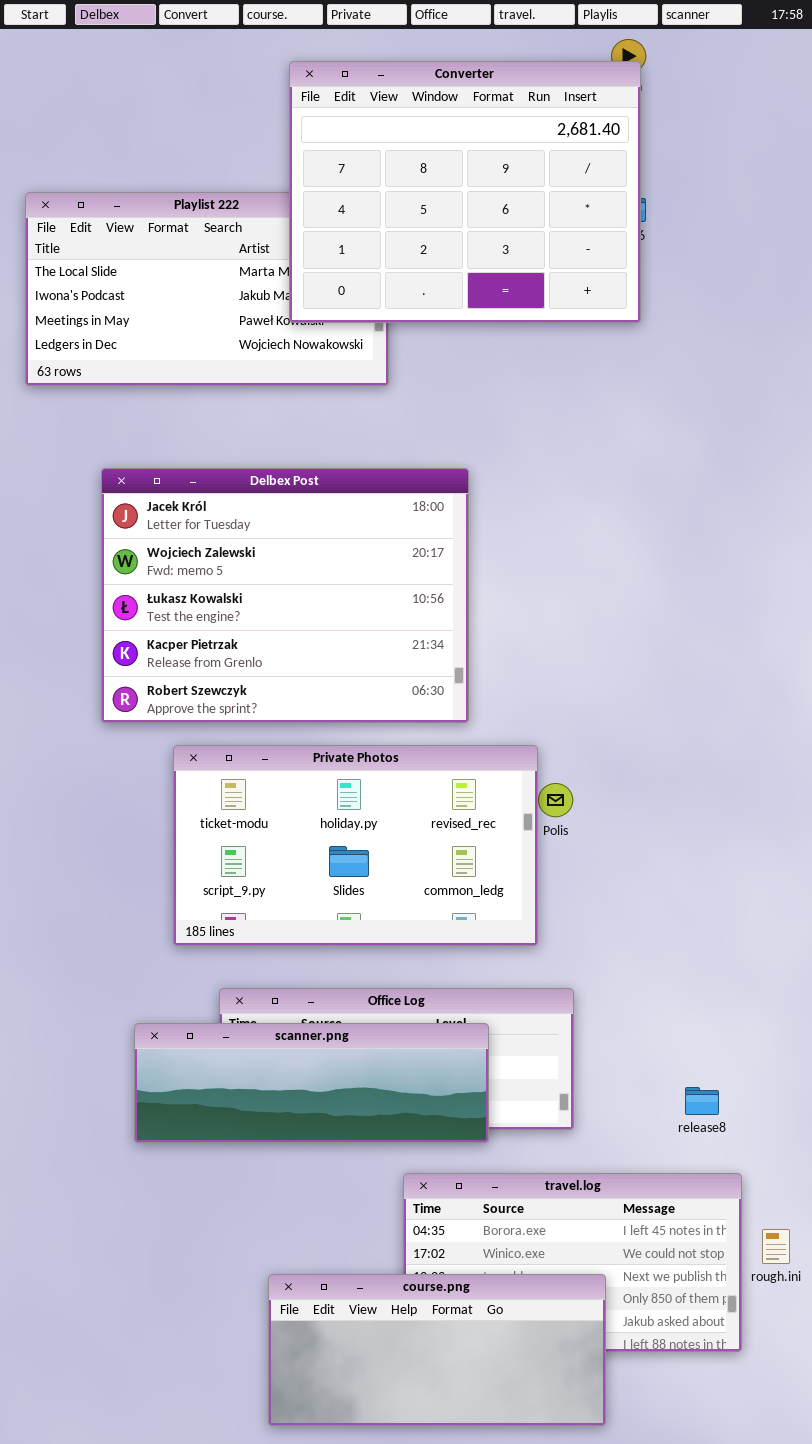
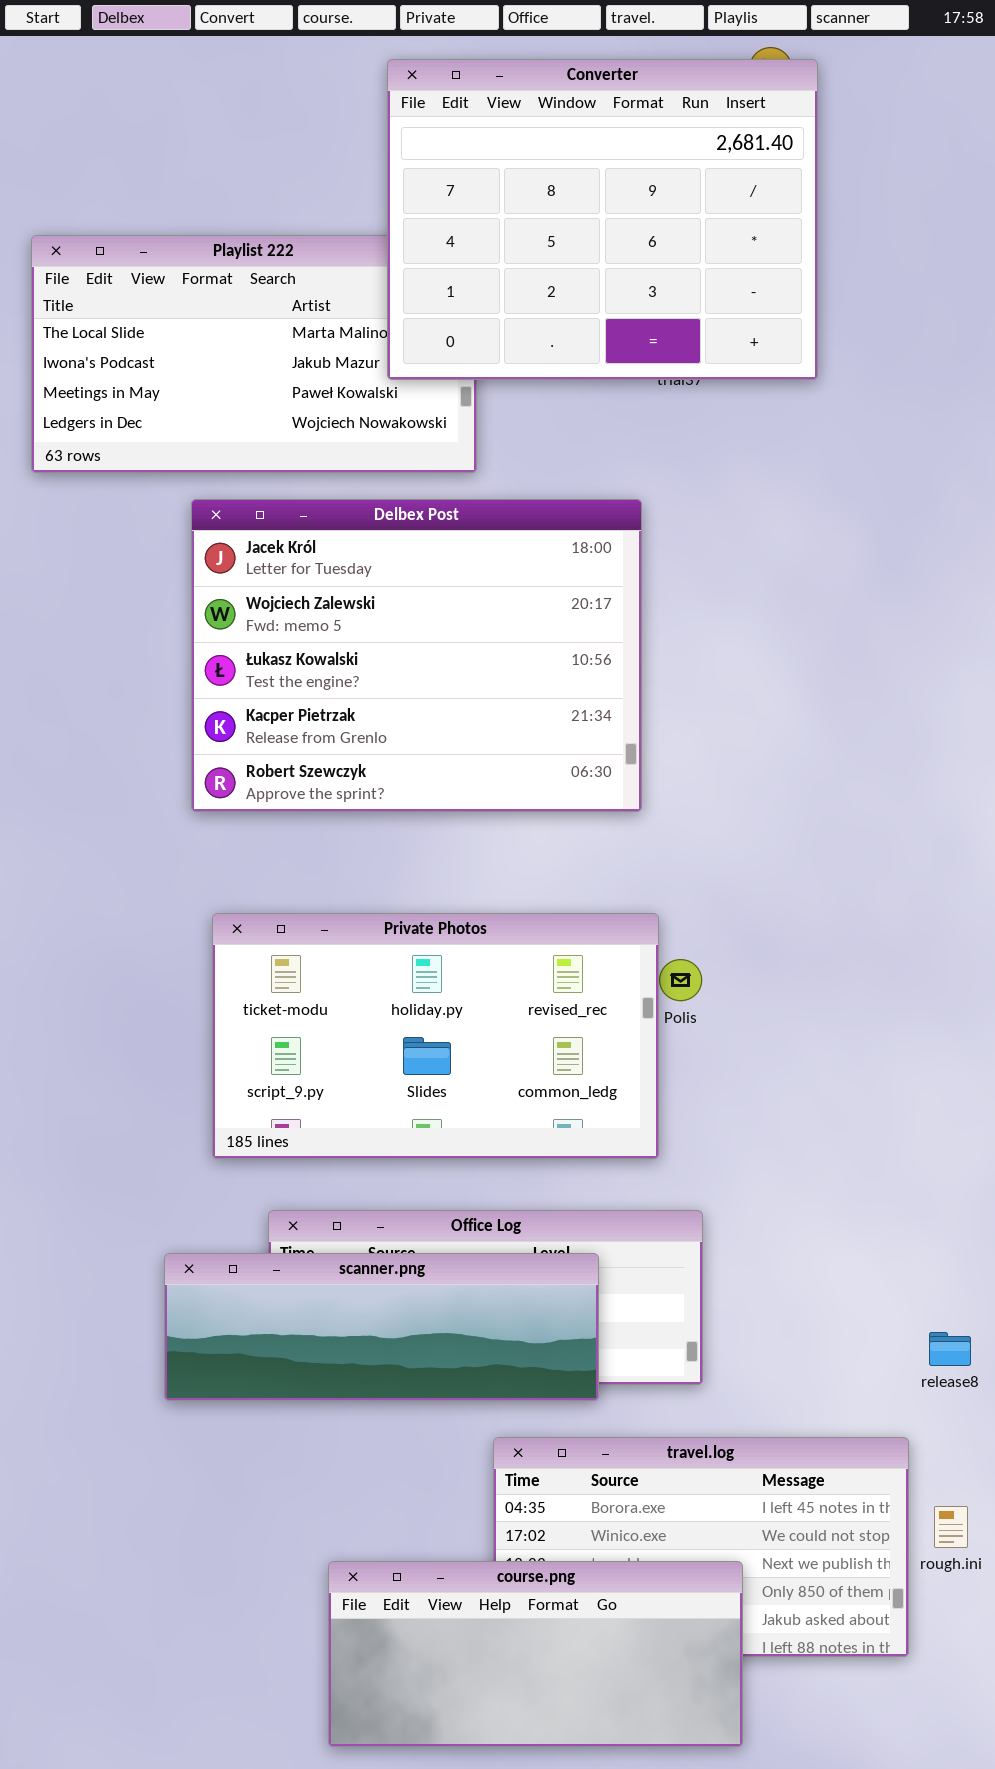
Converter: [289,61,641,323] -> [387,59,818,380], moved
Delbex Post: [101,468,469,723] -> [191,499,642,812], moved
release8: [685,1087,719,1115] -> [929,1332,971,1366], moved

